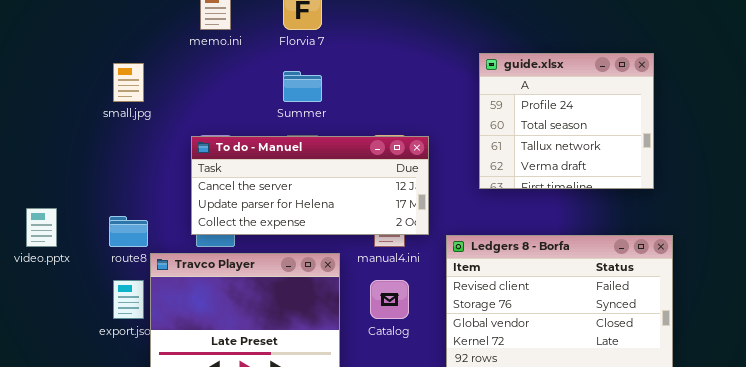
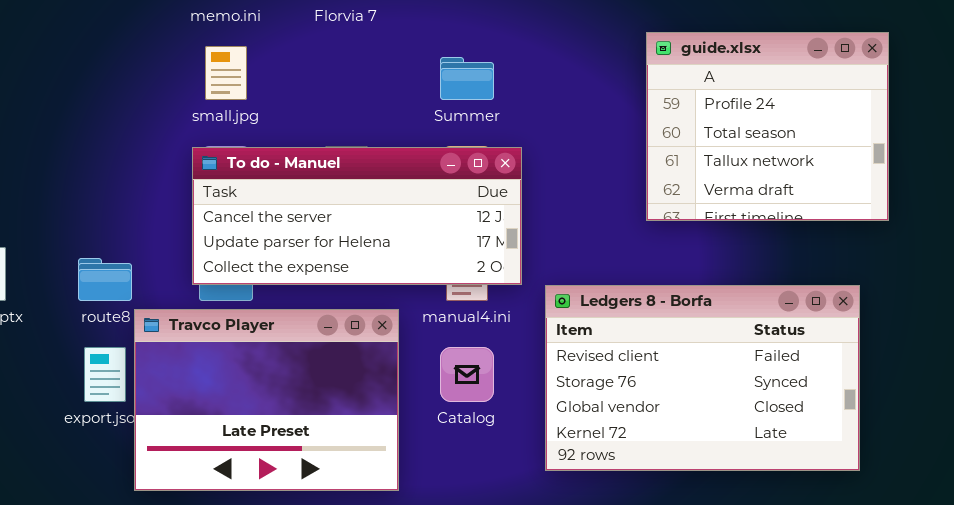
guide.xlsx: [479,53,654,189] -> [646,32,889,221], moved
small.jpg: [113,63,144,102] -> [205,46,247,100], moved
Summer: [283,71,322,102] -> [440,57,494,100], moved

